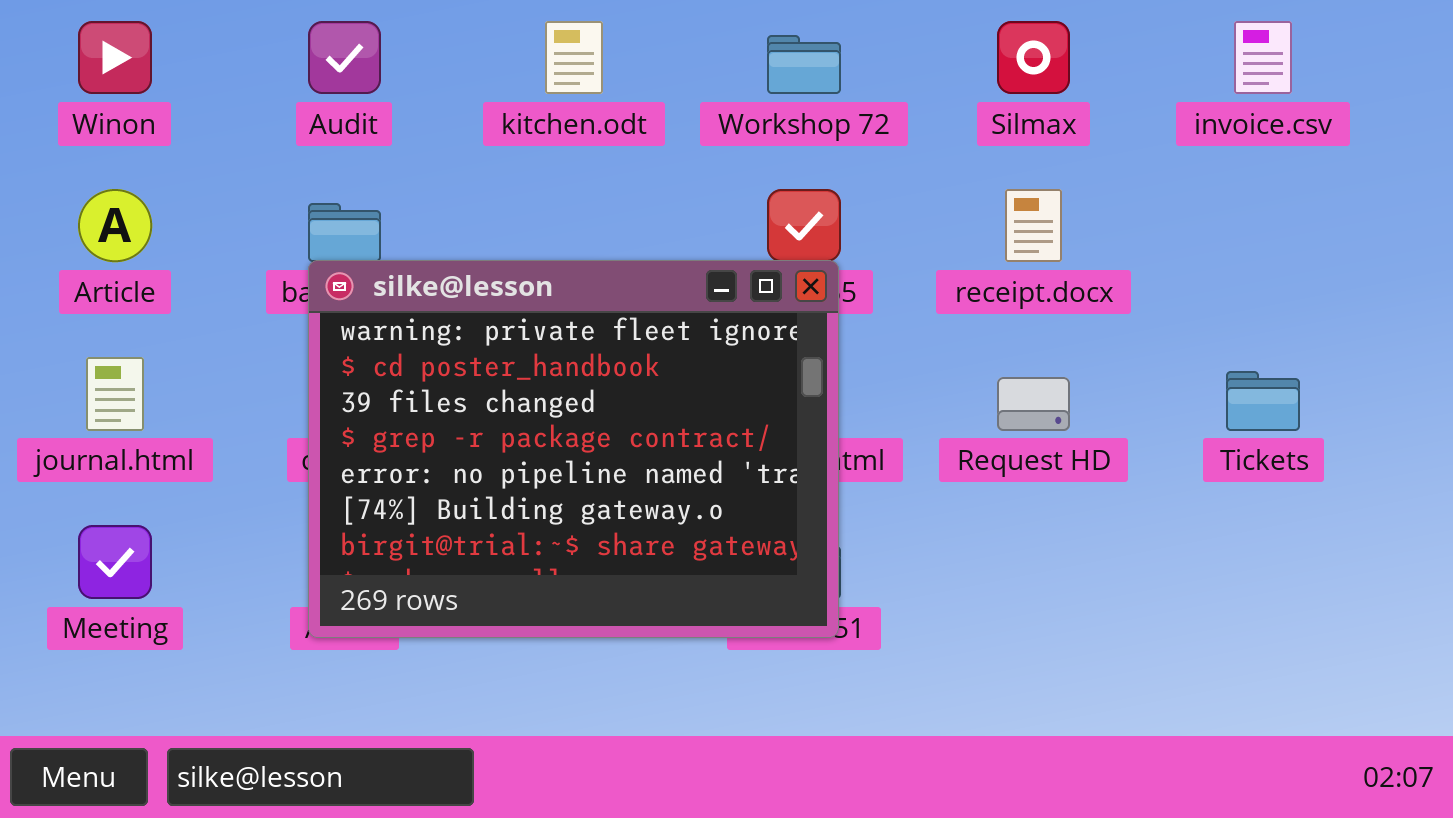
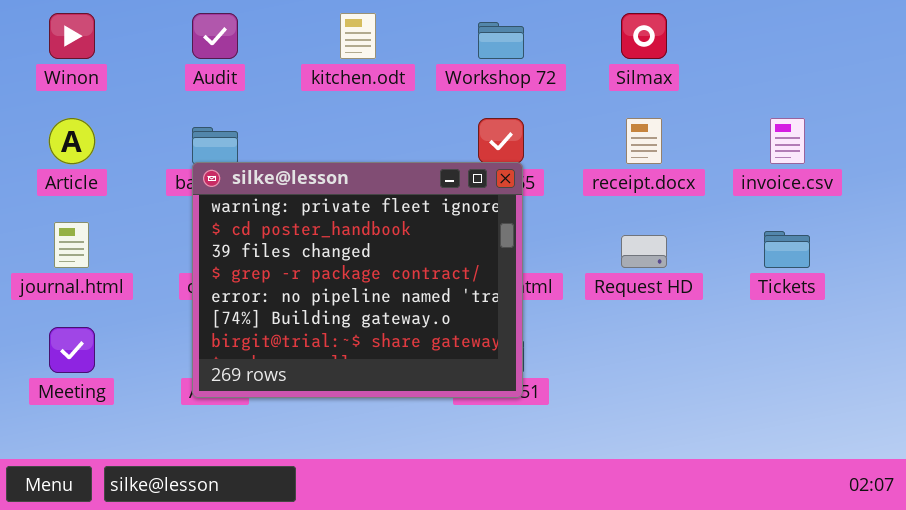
invoice.csv: [1234,21,1292,94] -> [770,118,805,164], moved

